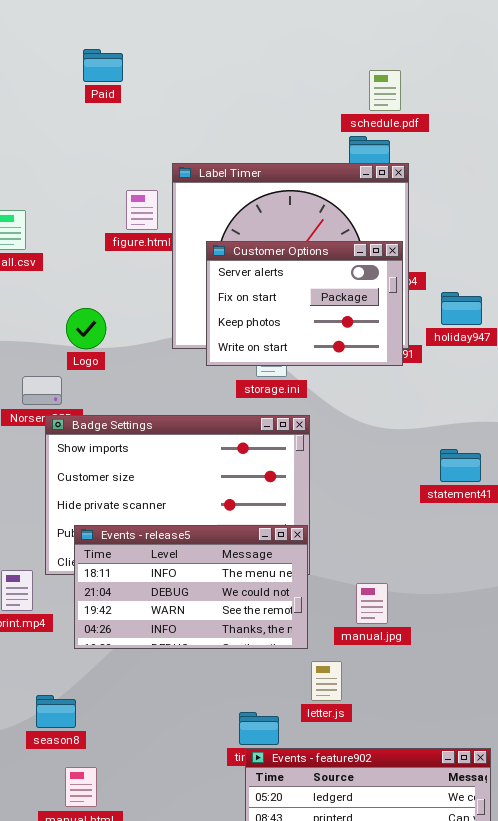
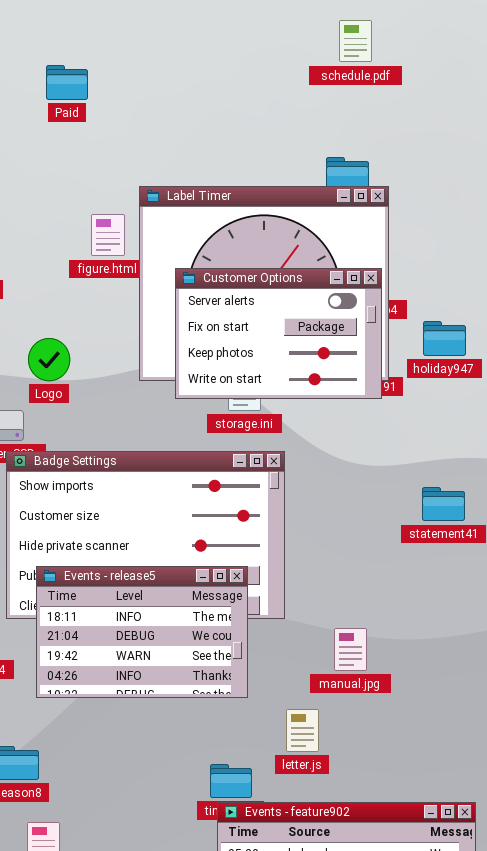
schedule.pdf: [369,70,401,111] -> [339,20,372,62], moved
Events - release5: [74,525,308,649] -> [36,566,248,698], resized

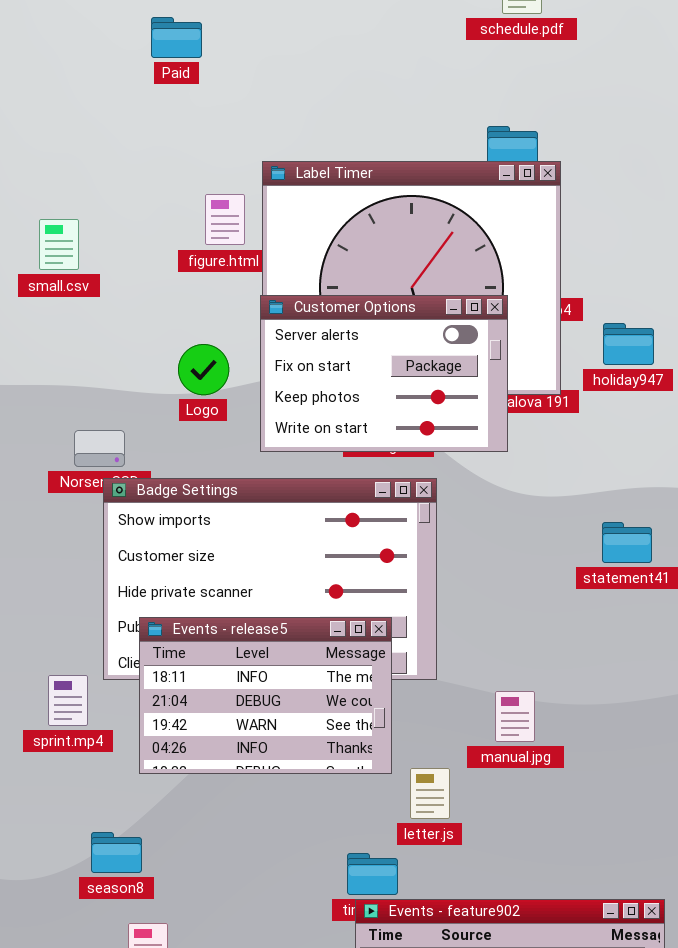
Customer Options: [175,268,382,399] -> [260,295,508,452], moved
Logo: [28,338,70,381] -> [178,344,229,395], moved
letter.js: [286,709,319,752] -> [410,768,450,819], moved

